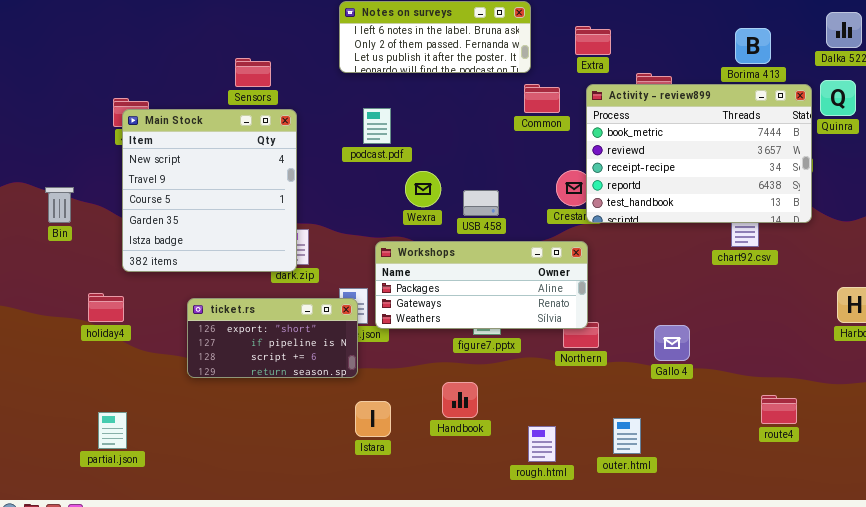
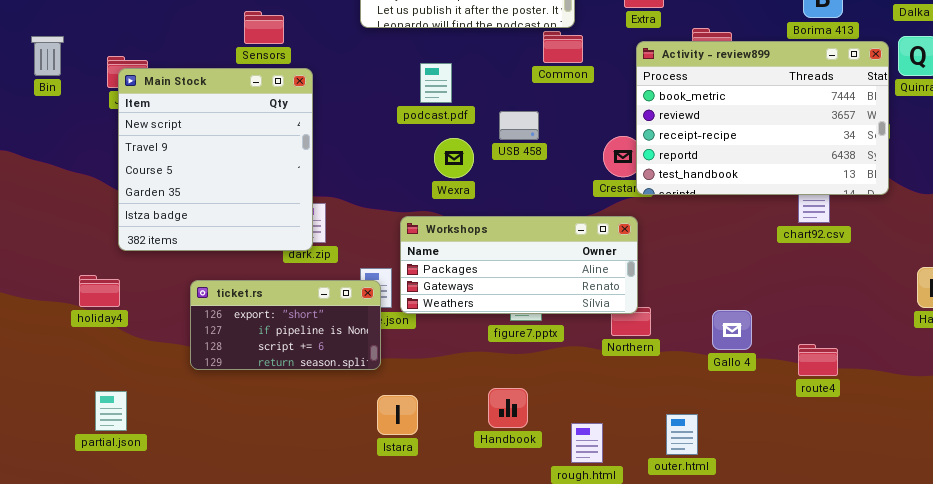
Common: [524,84,560,113] -> [543,31,583,63], moved
podcast.pdf: [363,108,391,144] -> [420,63,452,103], moved
Bin: [45,187,74,223] -> [31,36,64,76], moved
USB 458: [463,190,499,216] -> [499,111,539,140], moved
Handbook: [442,382,478,418] -> [488,388,528,428], moved
route4: [761,395,797,424] -> [798,344,838,376], moved
partial.json: [98,412,127,449] -> [95,391,127,431], moved

